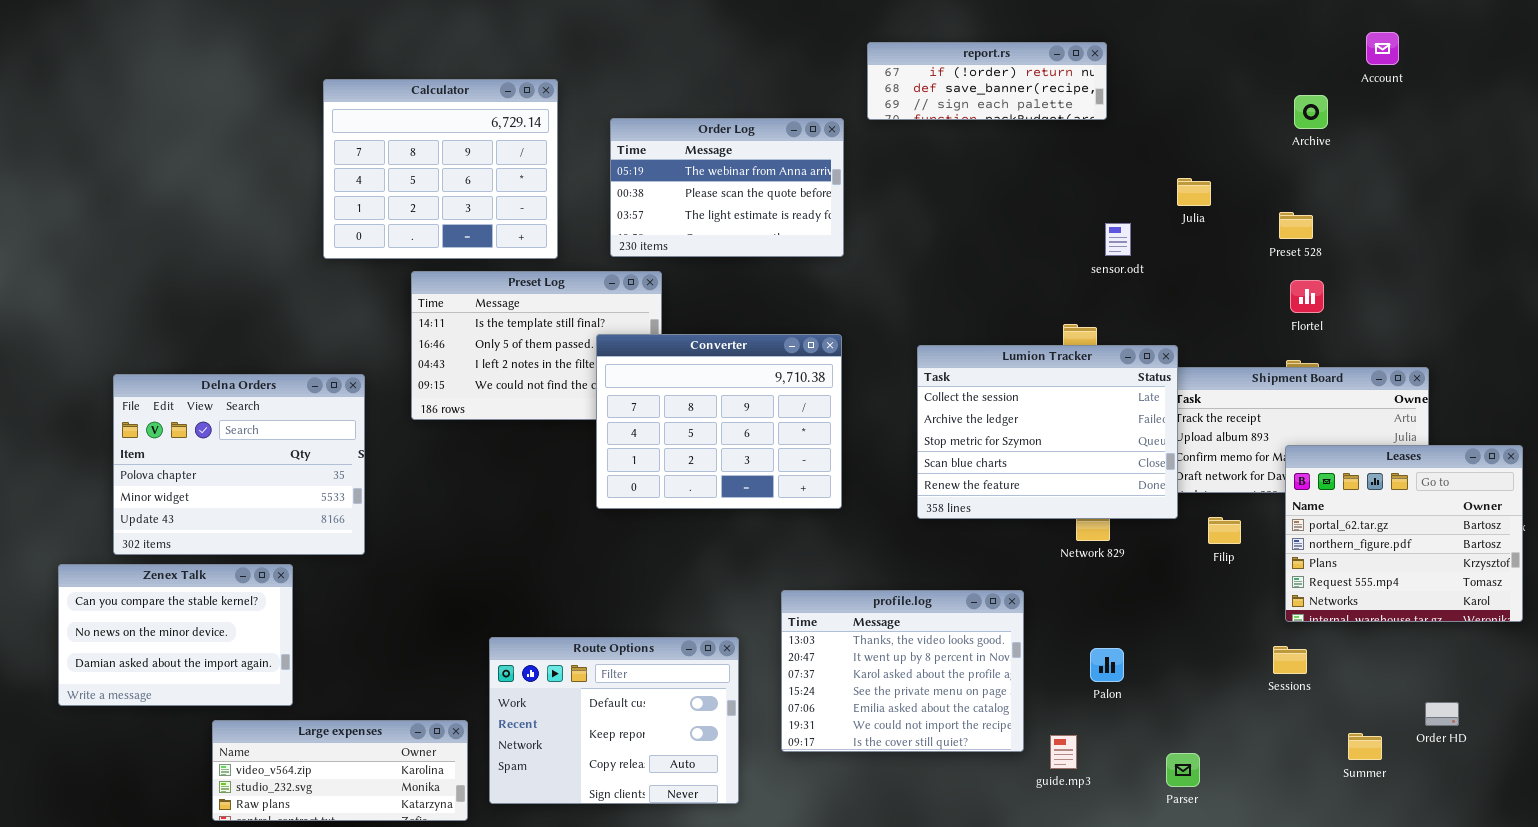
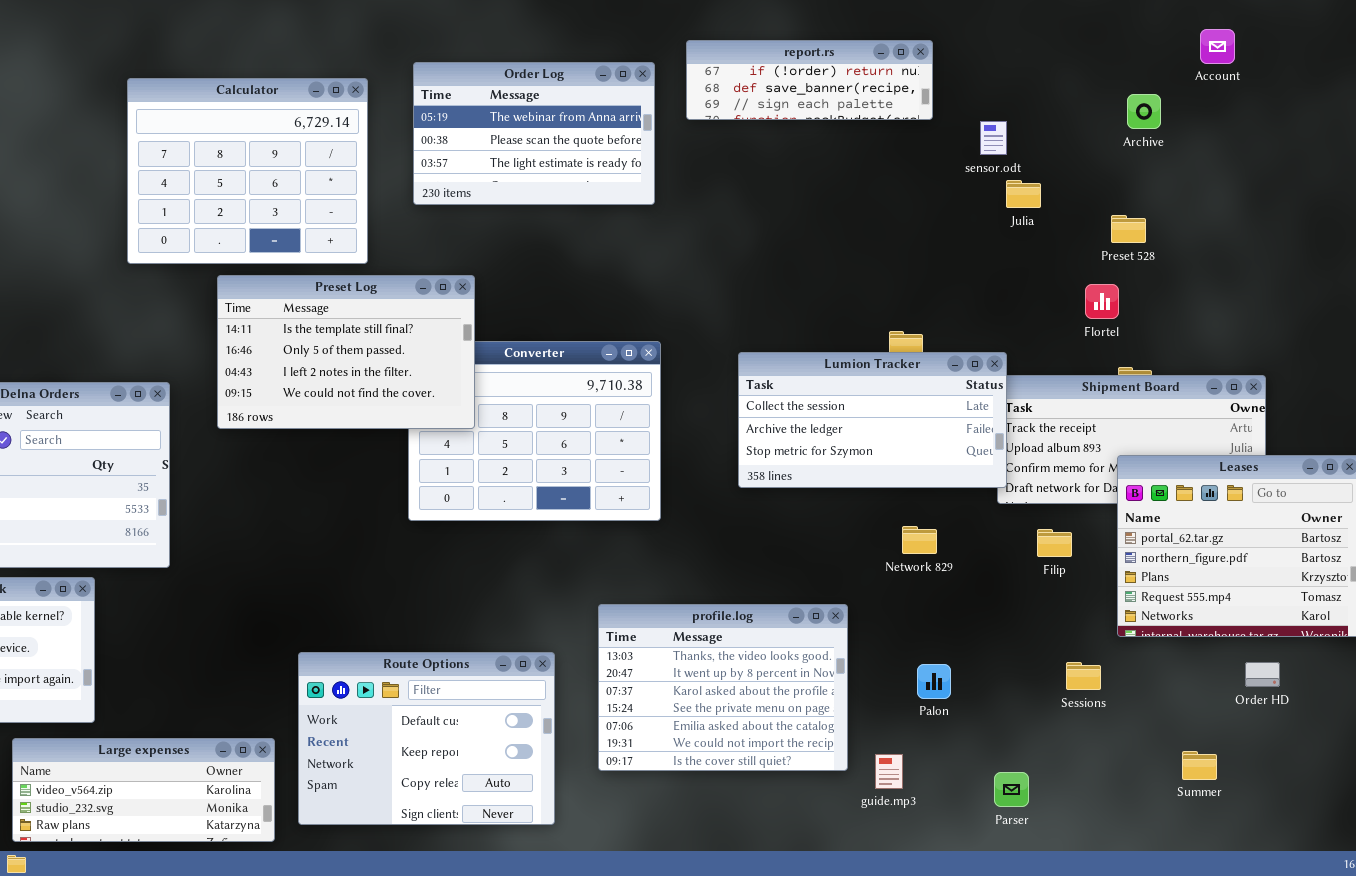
Order Log: [610,118,844,257] -> [413,62,655,205], moved
sensor.odt: [1105,223,1131,256] -> [980,121,1007,155], moved
Preset Log: [411,271,662,420] -> [217,275,475,429], raised
Flortel: [1290,280,1324,313] -> [1085,284,1119,319], moved
Lumion Tracker: [917,345,1178,519] -> [738,352,1007,488], resized
Sessions: [1273,646,1307,674] -> [1066,662,1101,690], moved
Order HD: [1425,702,1459,726] -> [1245,662,1280,687], moved

